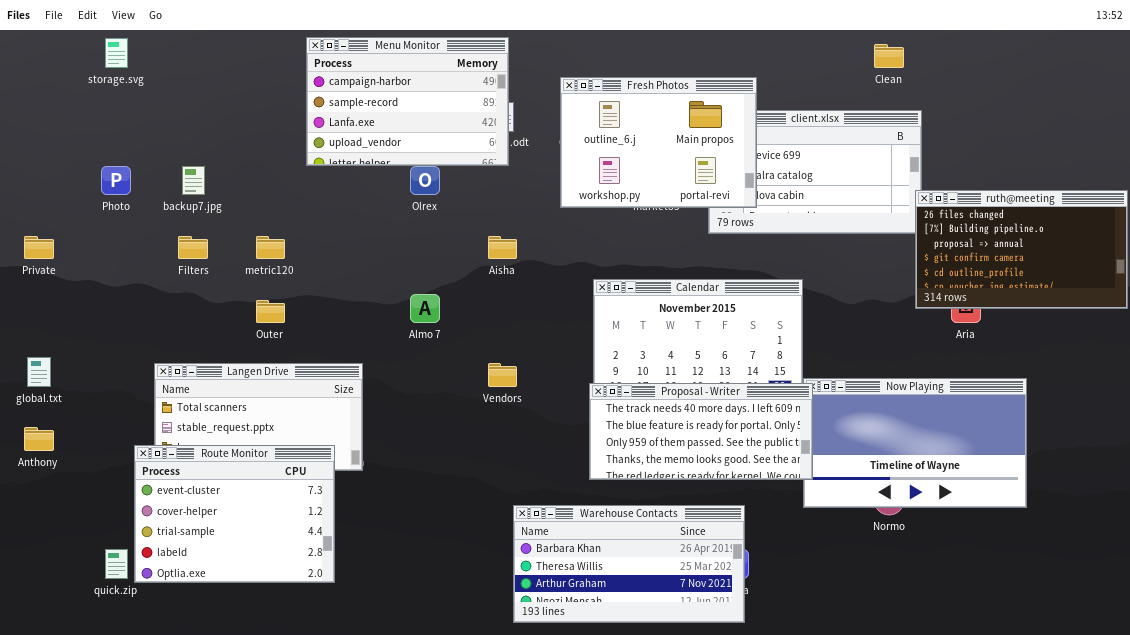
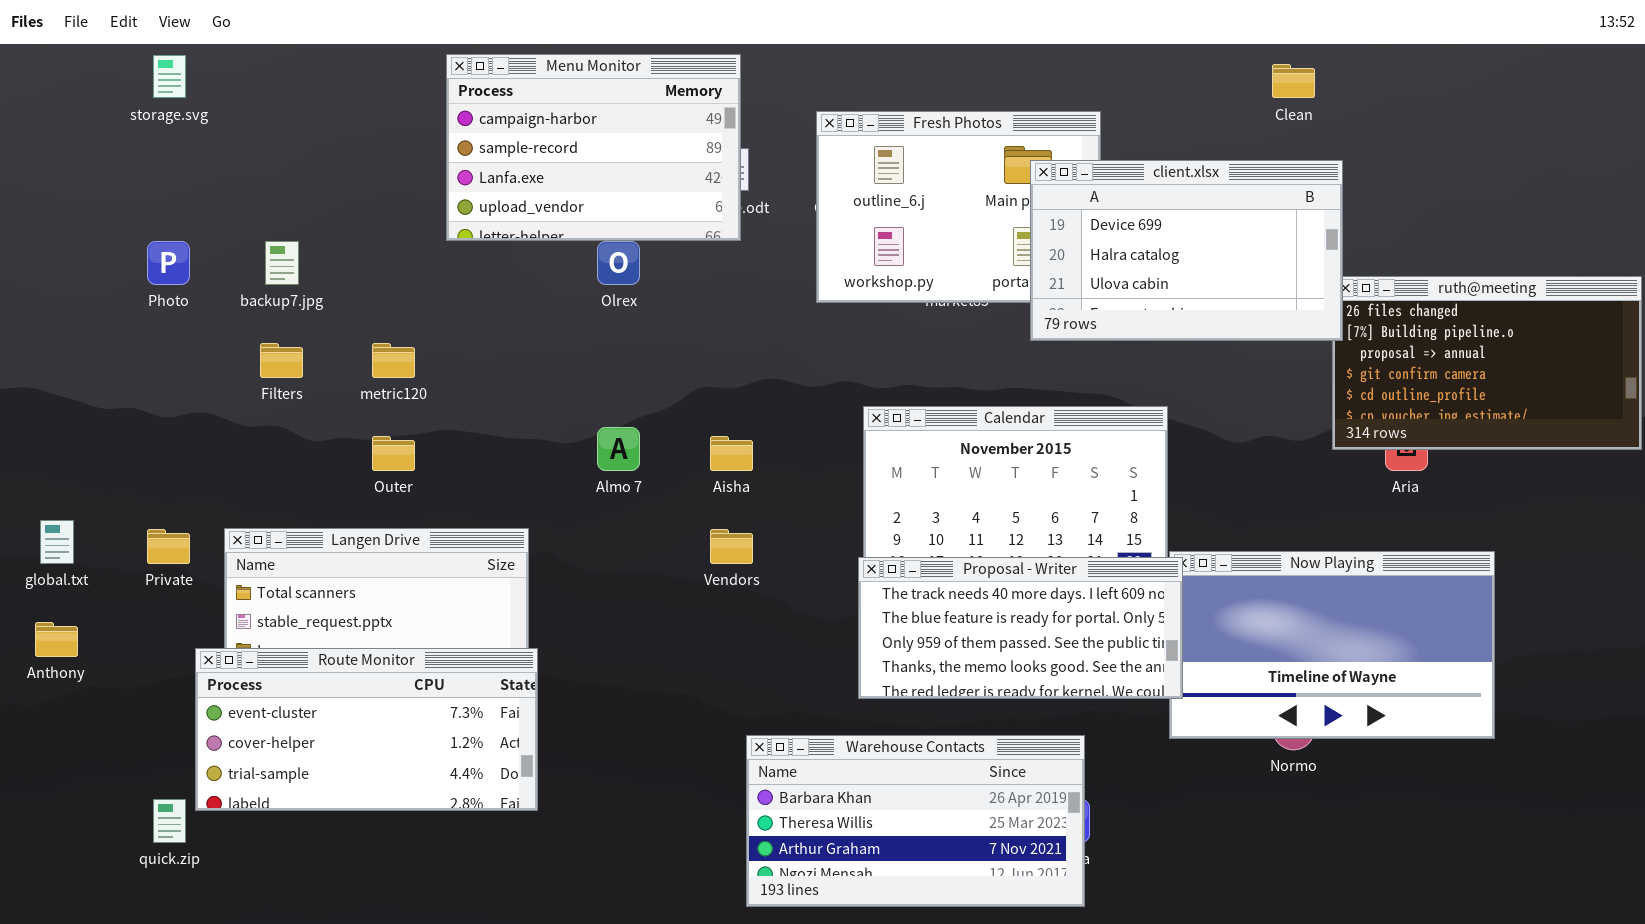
client.xlsx: [708,110,922,234] -> [1030,160,1343,341], raised
Private: [24,236,54,259] -> [147,529,190,564], moved
Aisha: [488,236,517,259] -> [710,436,753,471], moved
Route Monitor: [134,445,335,583] -> [195,648,538,811], resized

